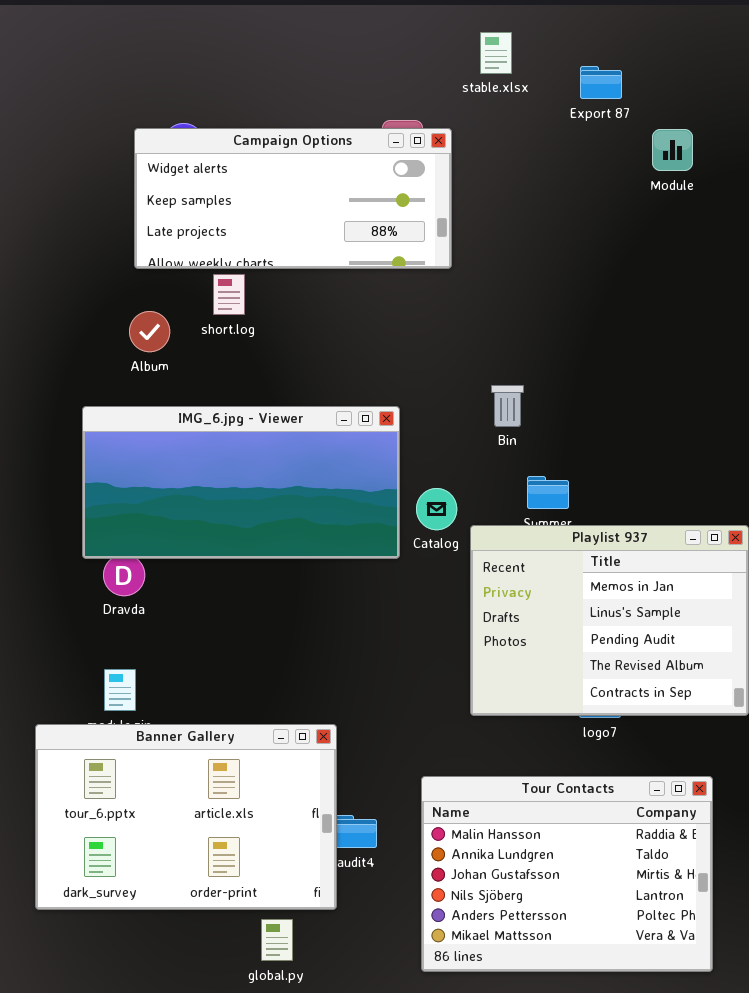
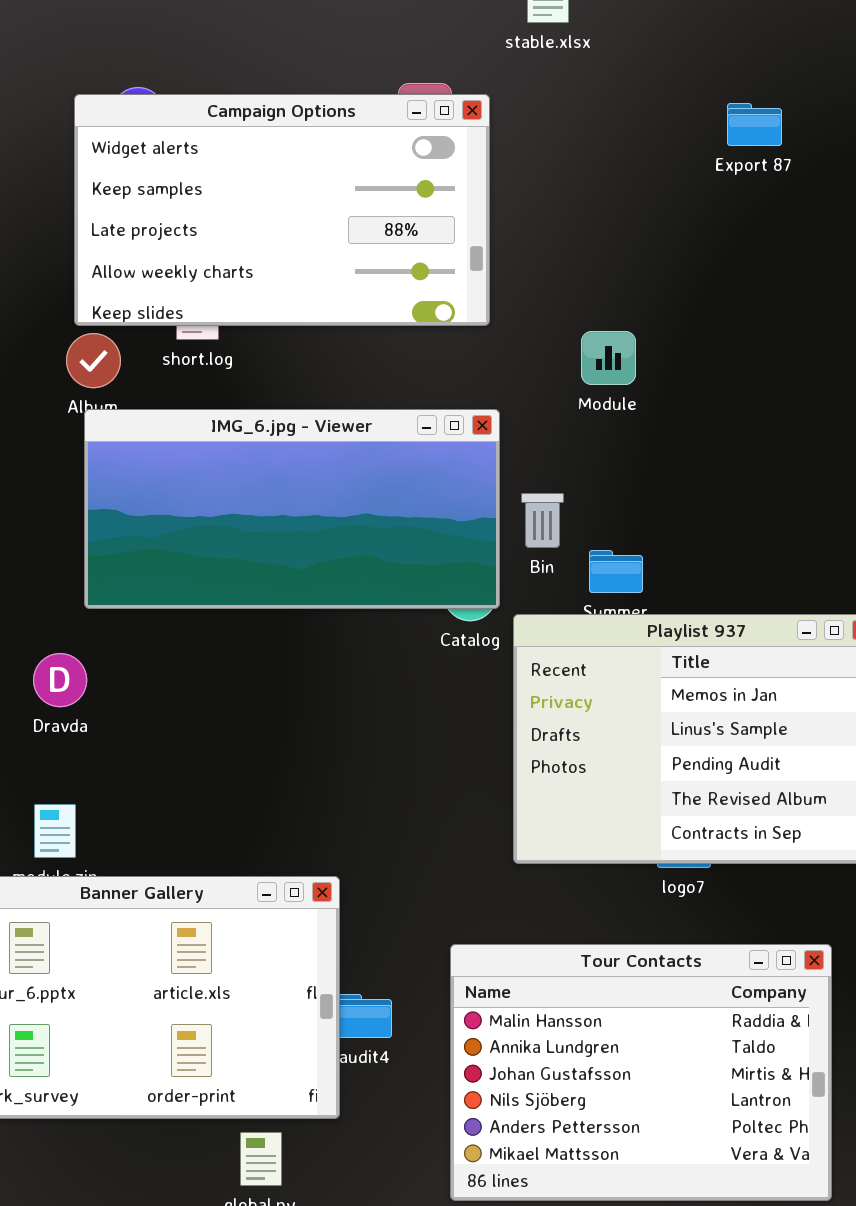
Export 87: [580,66,622,99] -> [727,103,782,146], moved
Campaign Options: [134,128,452,269] -> [74,94,490,326], resized
Module: [652,129,693,171] -> [581,331,636,385], moved
Bin: [491,385,524,427] -> [521,493,564,548], moved
IMG_6.jpg - Viewer: [82,406,400,559] -> [84,409,500,609], moved

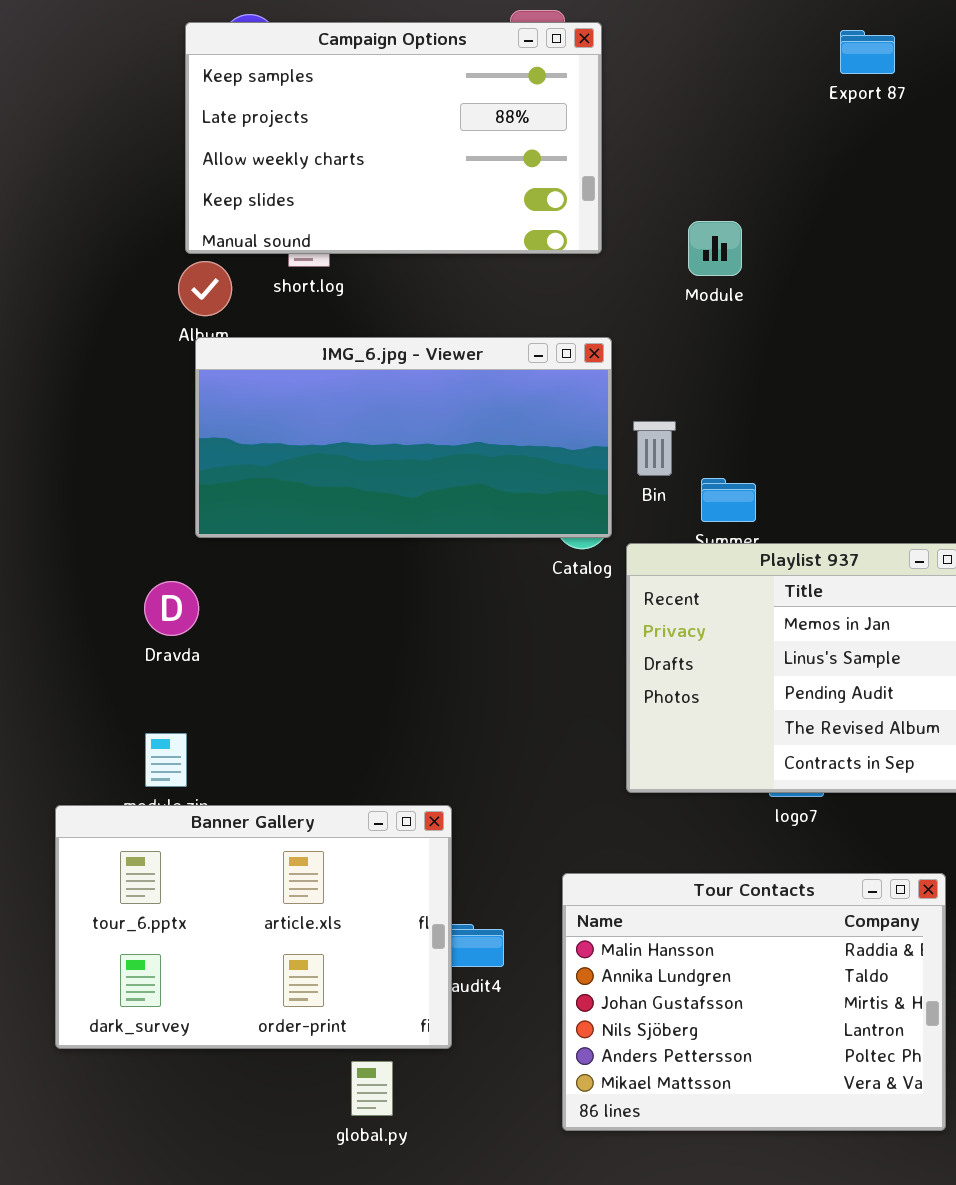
Campaign Options: [74,94,490,326] -> [185,22,602,254], scrolled down 1 row
Module: [581,331,636,385] -> [688,221,742,276], moved

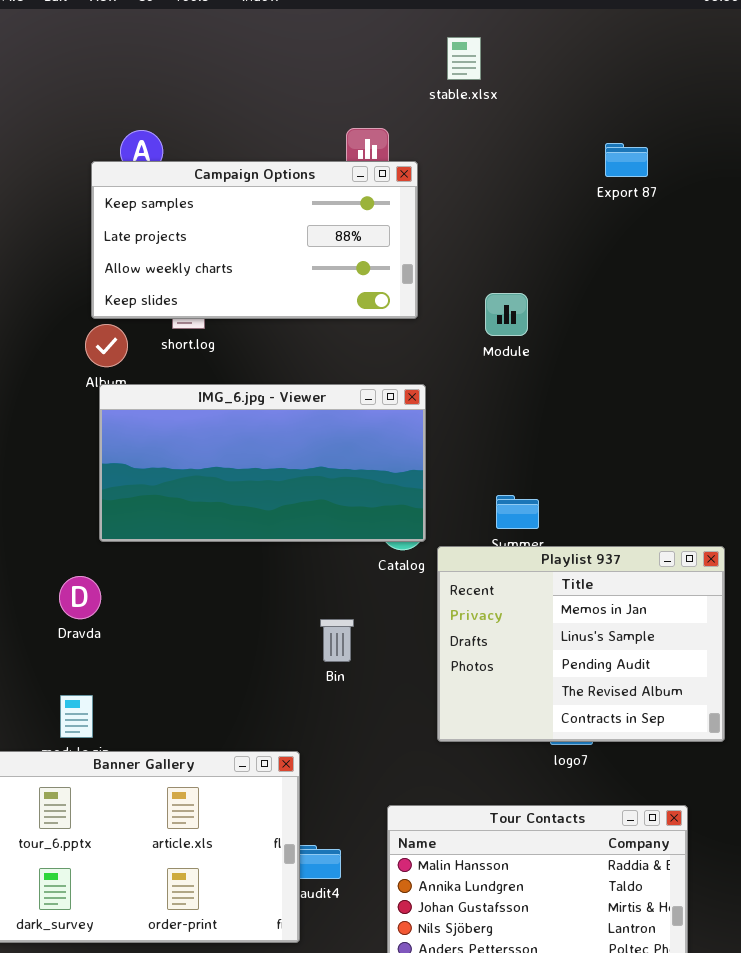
Campaign Options: [185,22,602,254] -> [91,161,418,319], resized
Bin: [633,421,676,476] -> [320,619,354,662], moved

